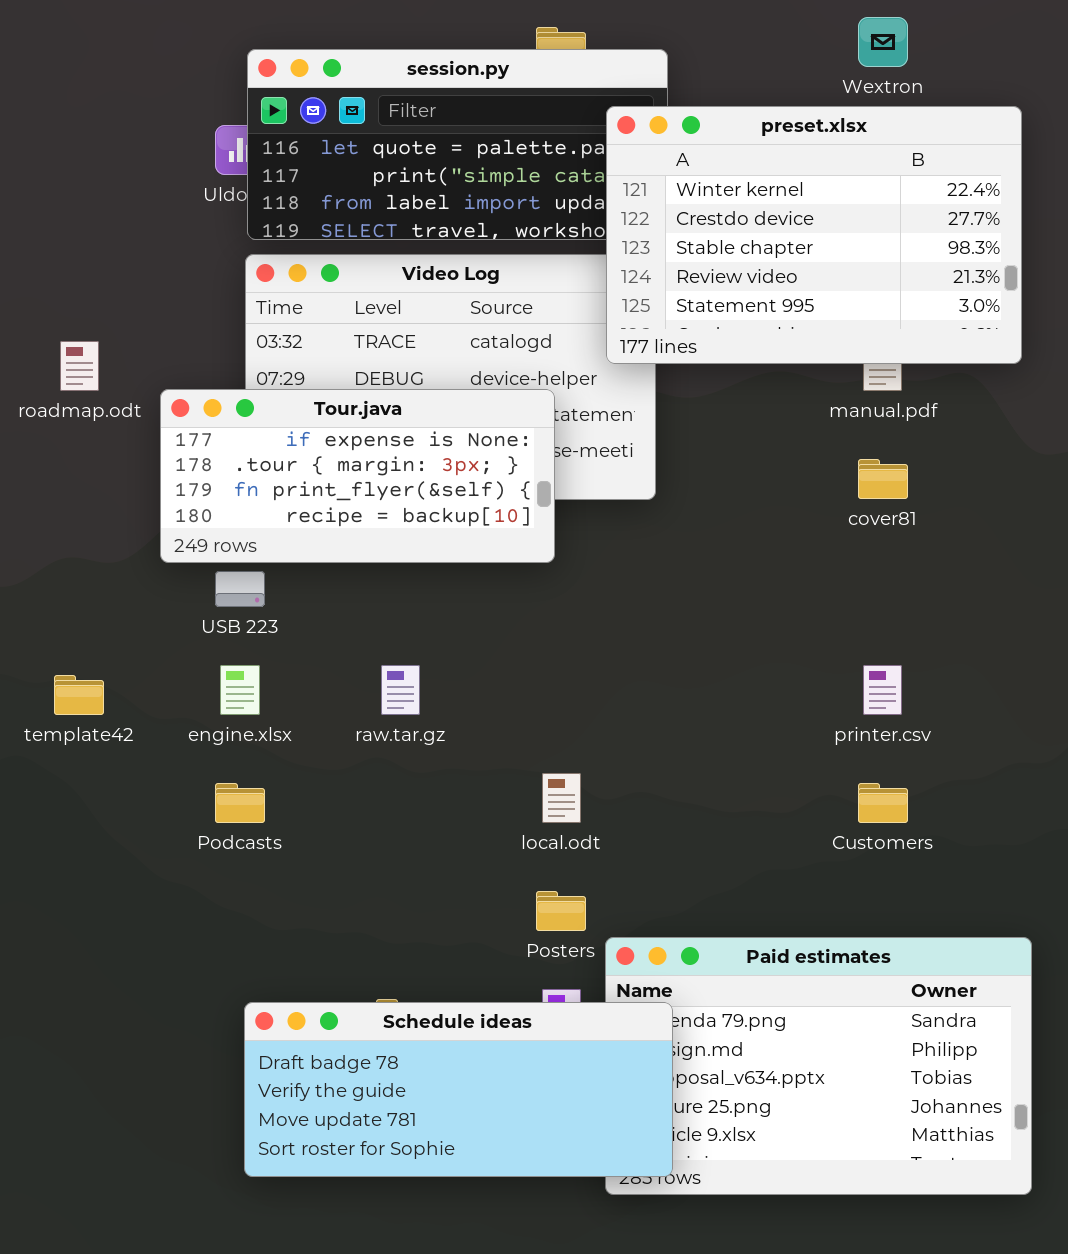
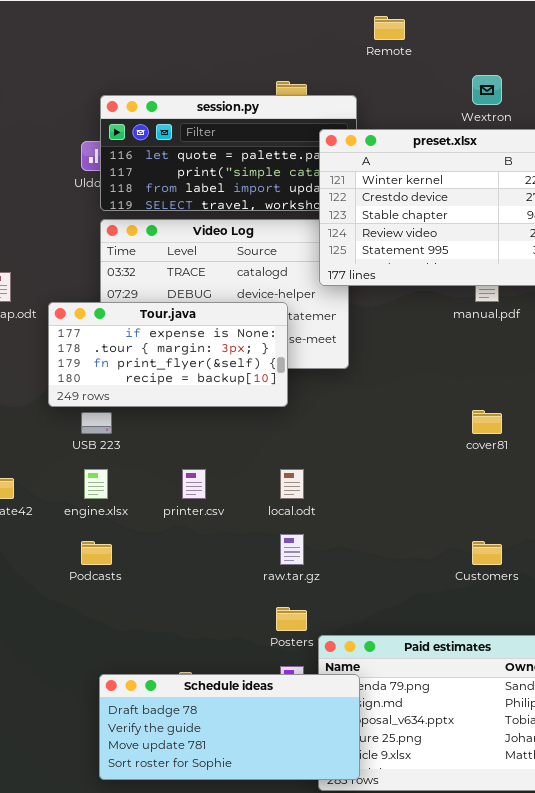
cover81: [858,459,908,499] -> [472,410,502,434], moved
raw.tar.gz: [381,665,420,715] -> [280,534,304,565], moved
printer.csv: [863,665,902,715] -> [182,469,206,499], moved
local.odt: [542,773,581,823] -> [280,469,304,499], moved

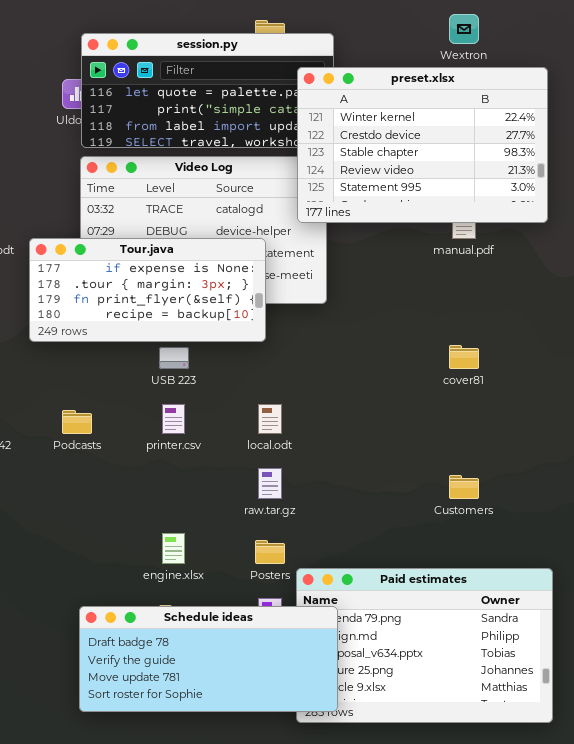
USB 223: [81,412,112,434] -> [159,347,189,369], moved
engine.xlsx: [84,469,108,499] -> [162,533,185,564], moved
Podcasts: [81,541,112,565] -> [62,410,92,434], moved

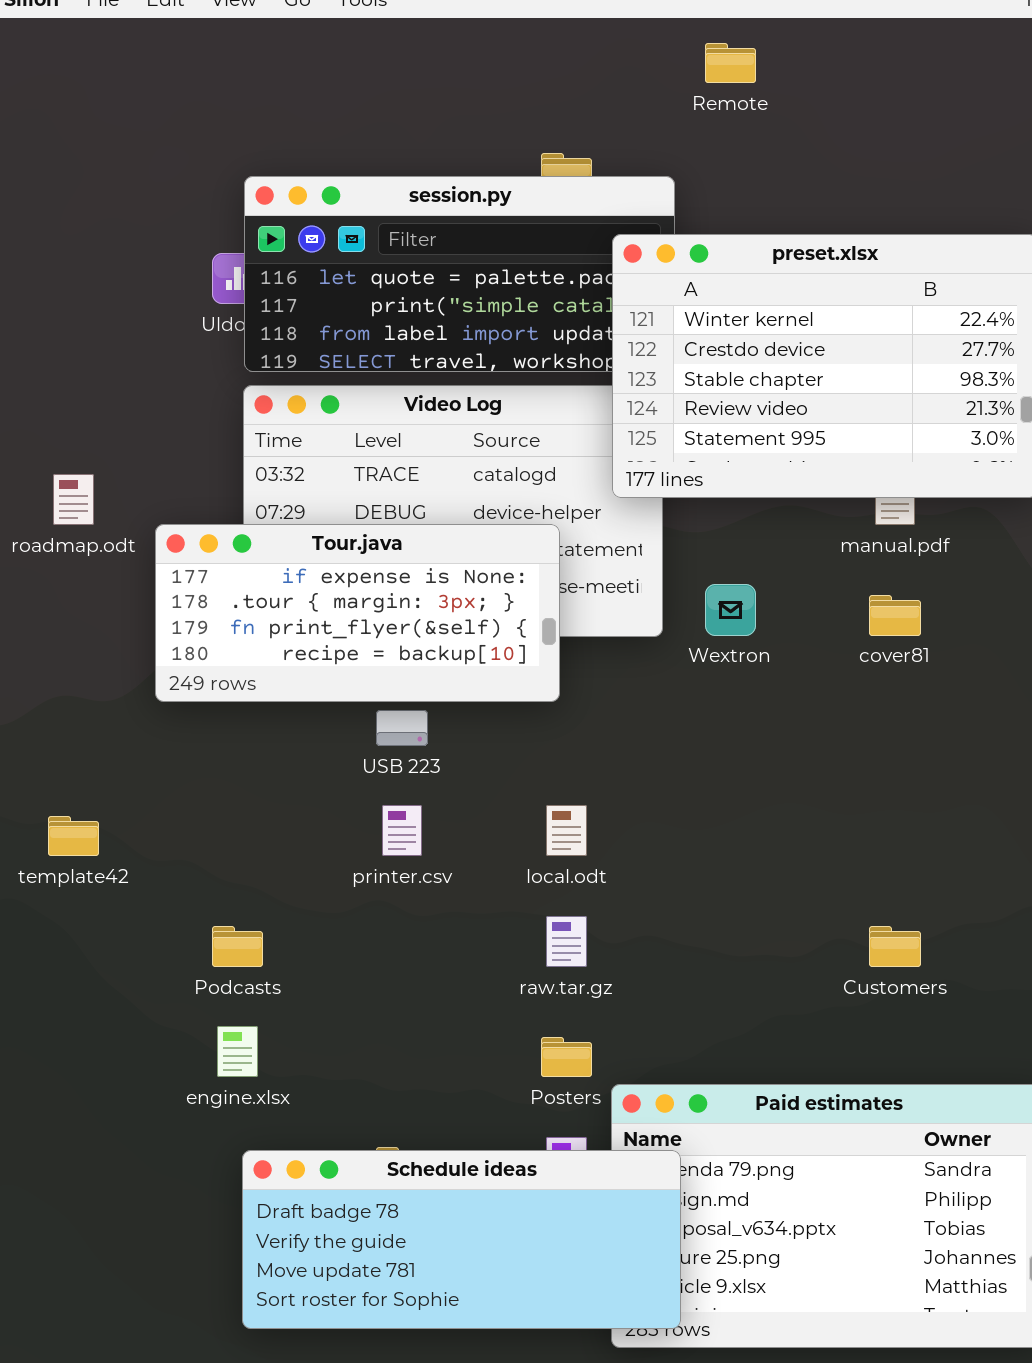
Wextron: [449,14,479,44] -> [705,584,756,636], moved
cover81: [449,345,479,369] -> [869,595,921,636], moved
Podcasts: [62,410,92,434] -> [212,926,263,967], moved
engine.xlsx: [162,533,185,564] -> [217,1026,258,1077], moved

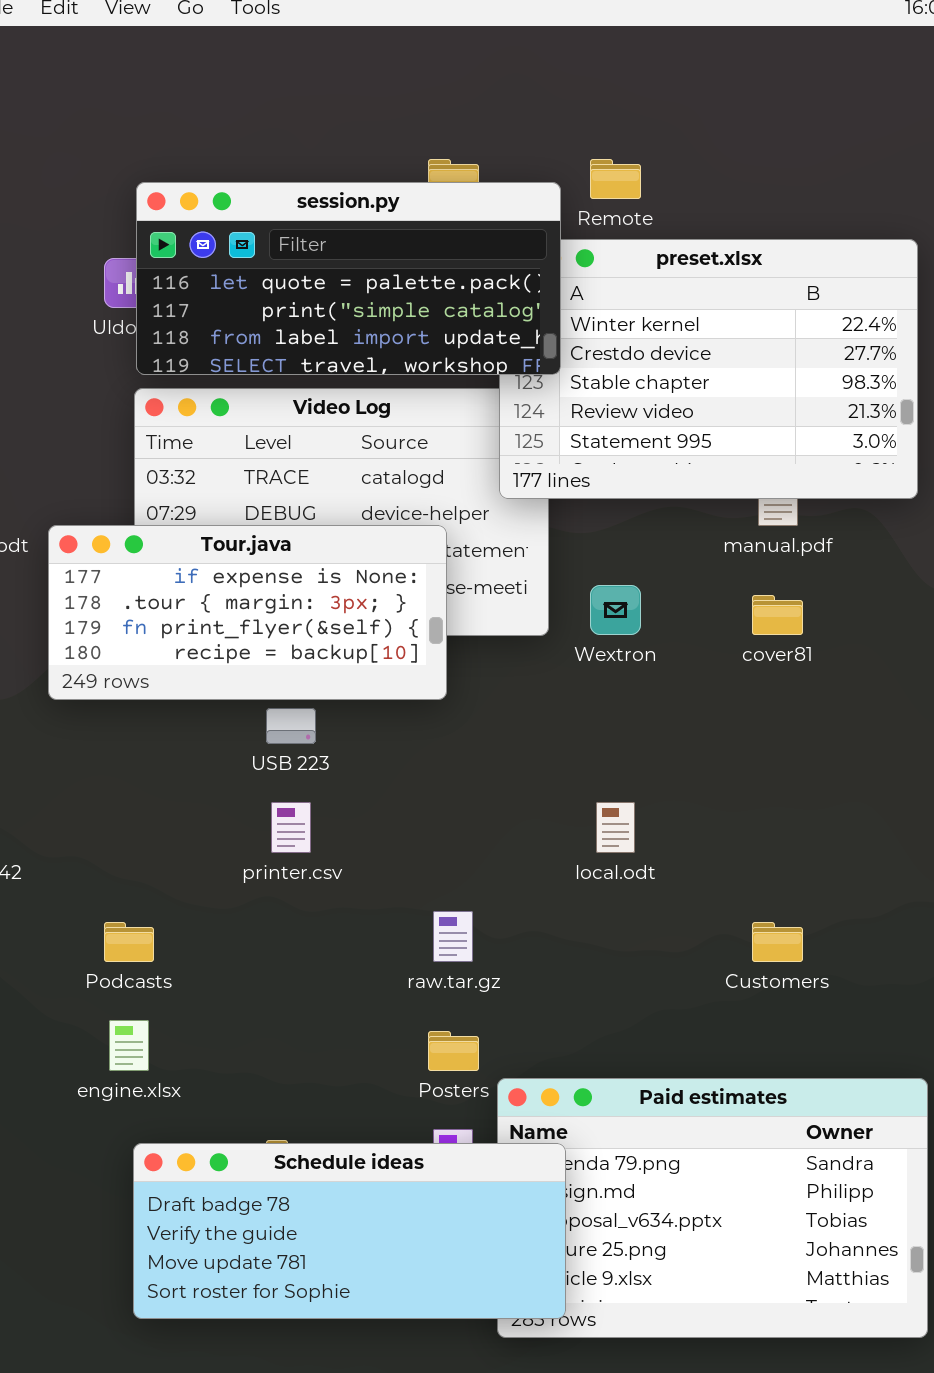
Remote: [705,43,756,83] -> [590,159,641,199], moved
session.py: [244,176,675,372] -> [136,182,561,375], raised
local.odt: [546,805,587,856] -> [596,802,635,853], moved

